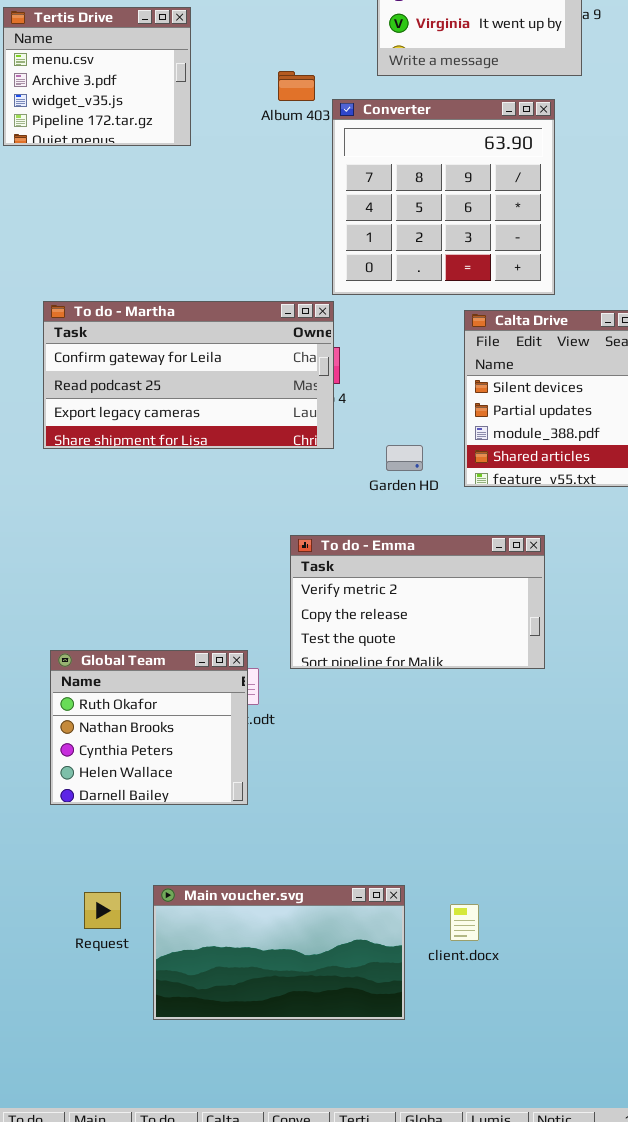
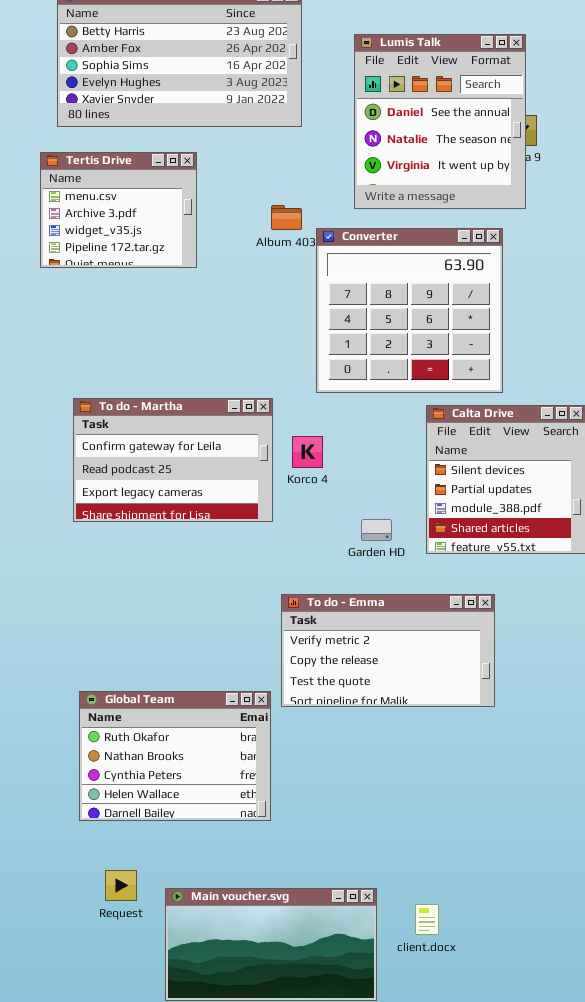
To do - Martha: [43,301,334,449] -> [73,398,273,522], resized
Global Team: [50,650,248,805] -> [79,691,271,821], resized
Request: [84,892,121,929] -> [105,870,137,901], moved

